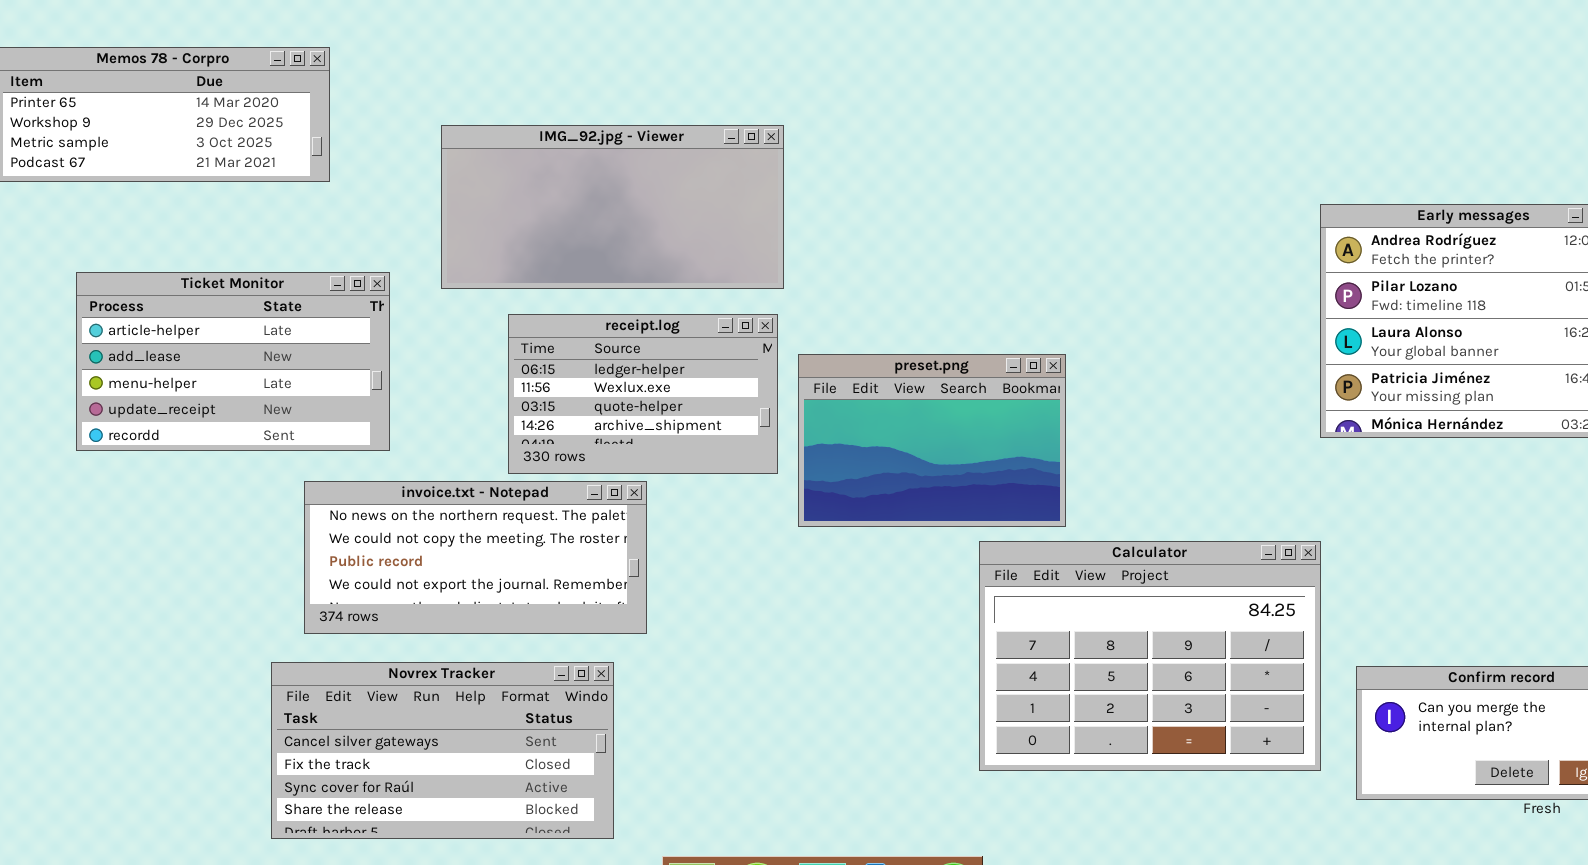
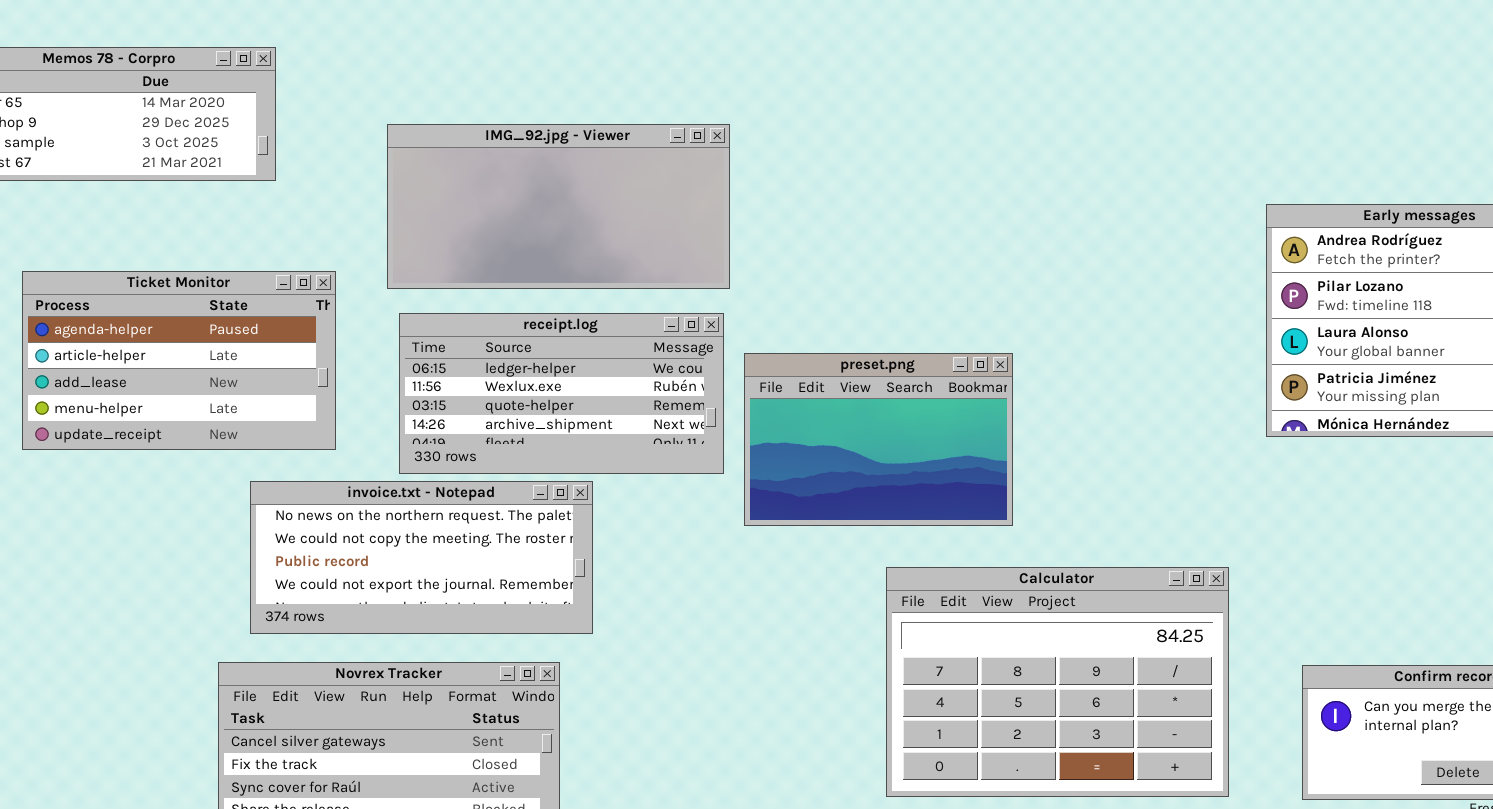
Ticket Monitor: [76,272,390,451] -> [22,271,336,450], scrolled up 1 row
receipt.log: [508,314,778,474] -> [399,313,724,474], resized
Calculator: [979,541,1321,771] -> [886,567,1229,797], moved

